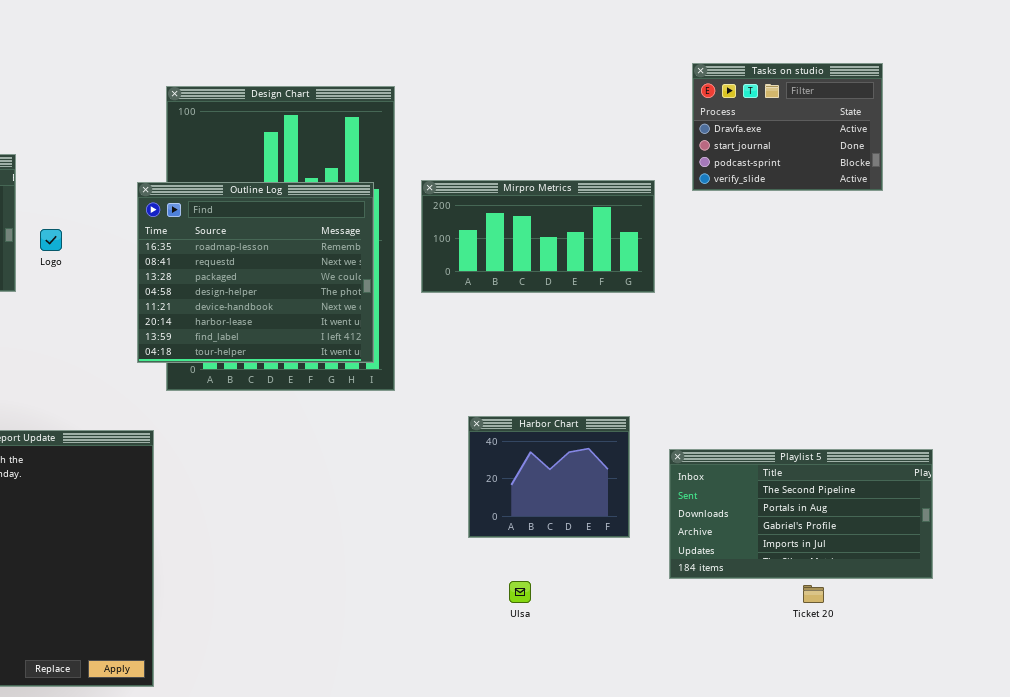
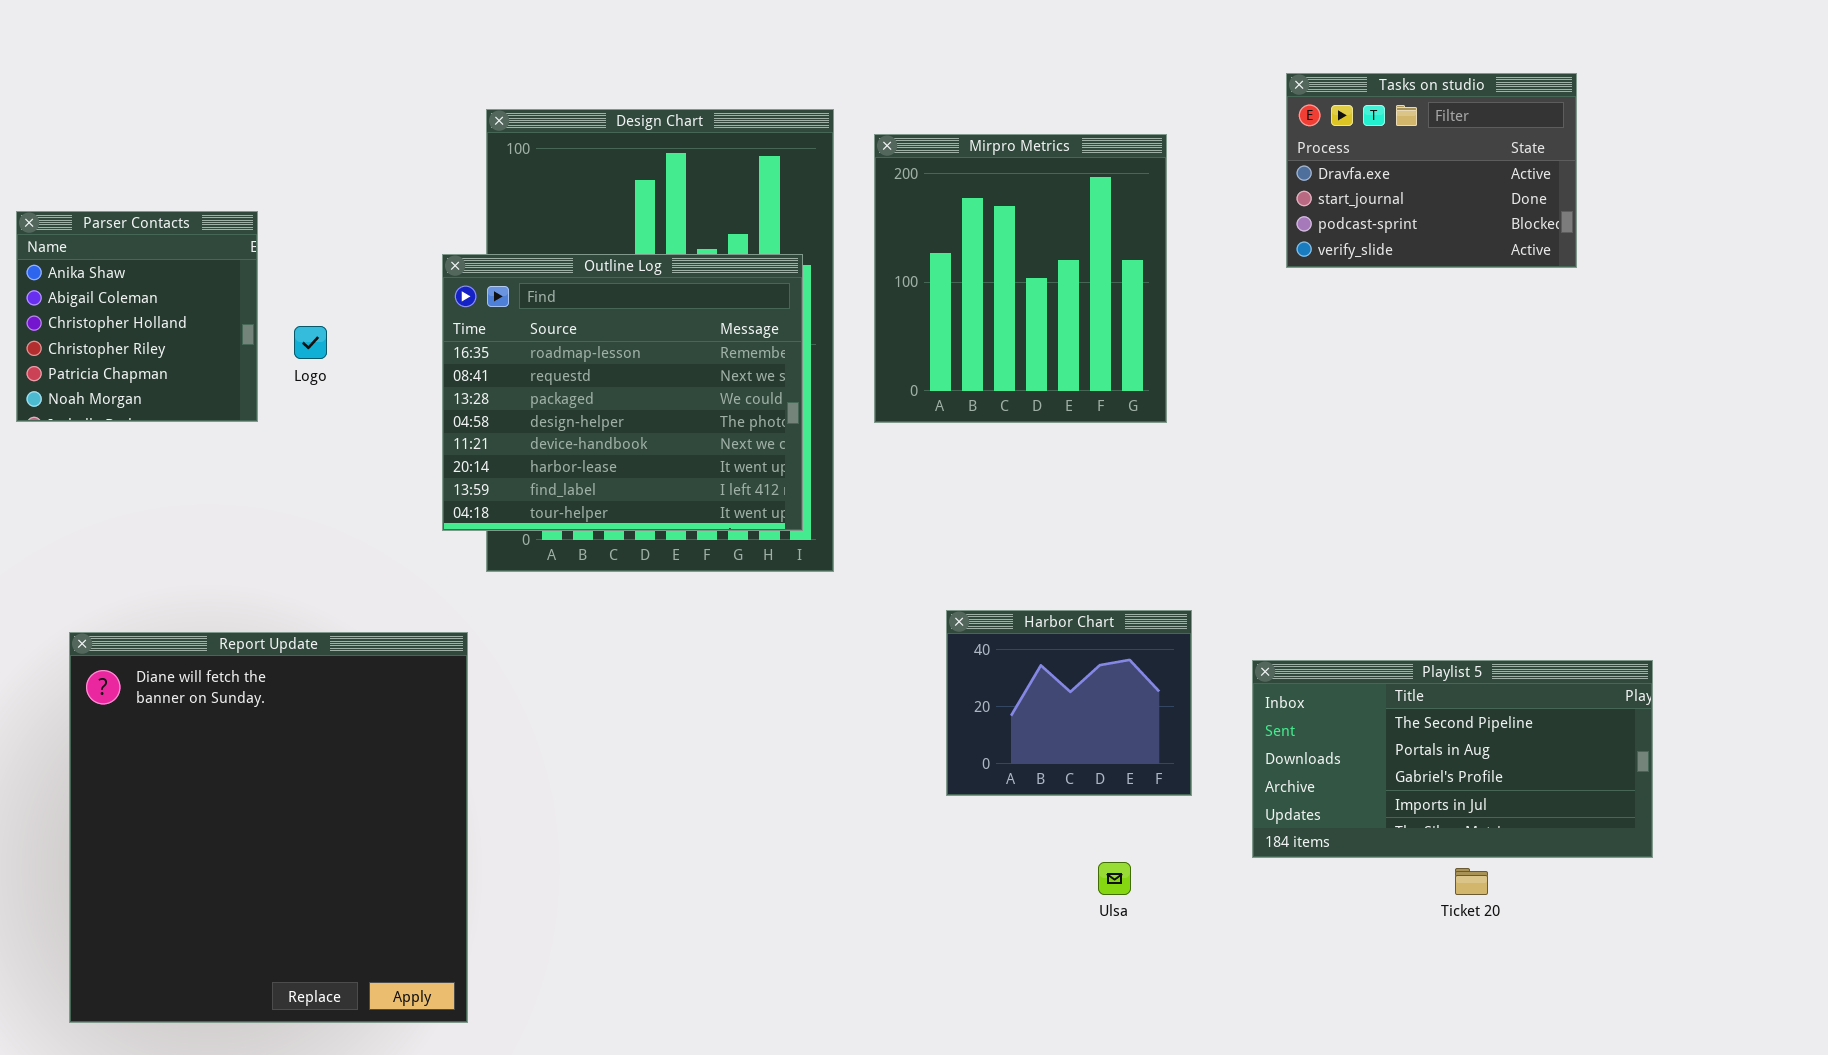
Mirpro Metrics: [421,180,655,293] -> [874,134,1167,423], resized
Ulsa: [509,581,531,603] -> [1098,862,1131,895], moved

